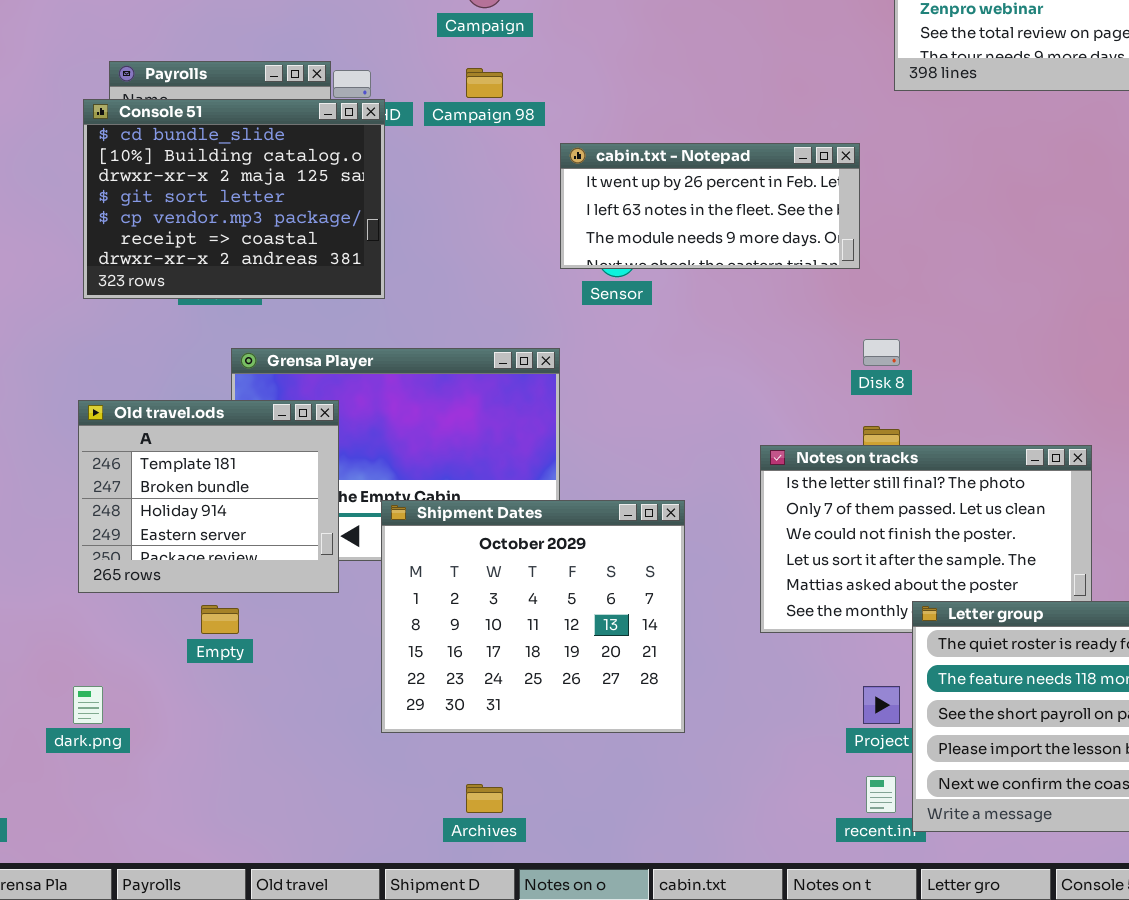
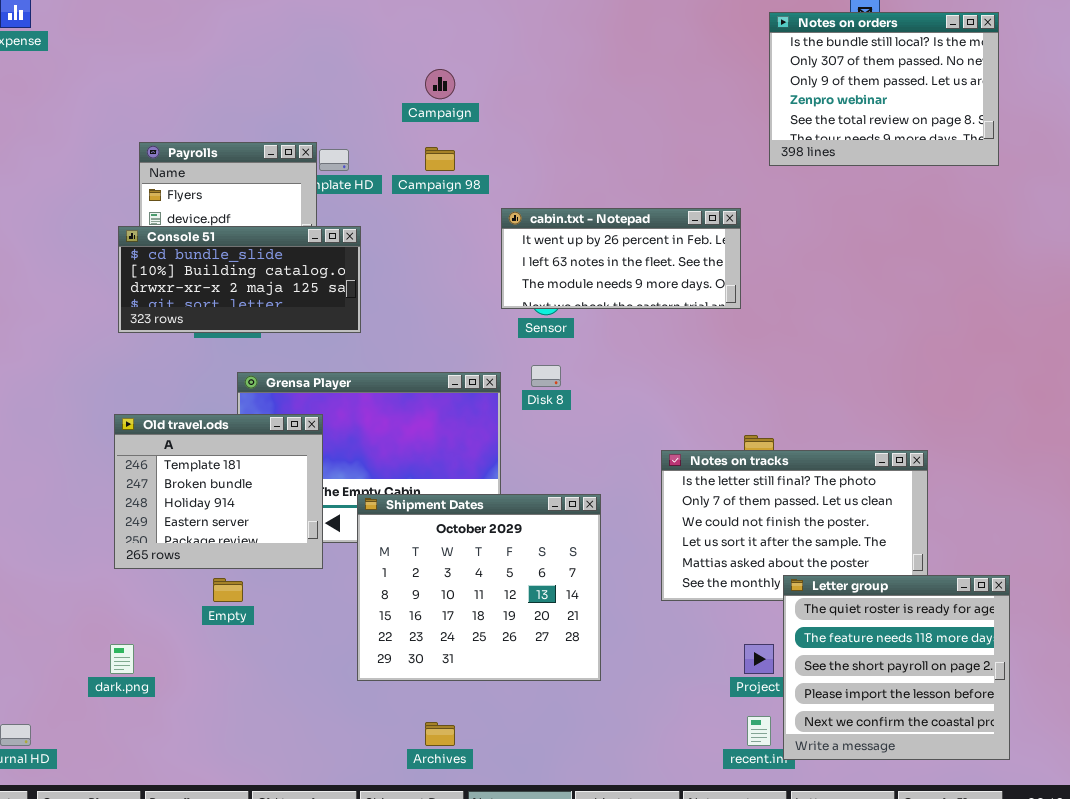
Console 51: [83,99,385,299] -> [118,226,361,333], resized
Disk 8: [863,339,900,366] -> [531,365,561,387], moved

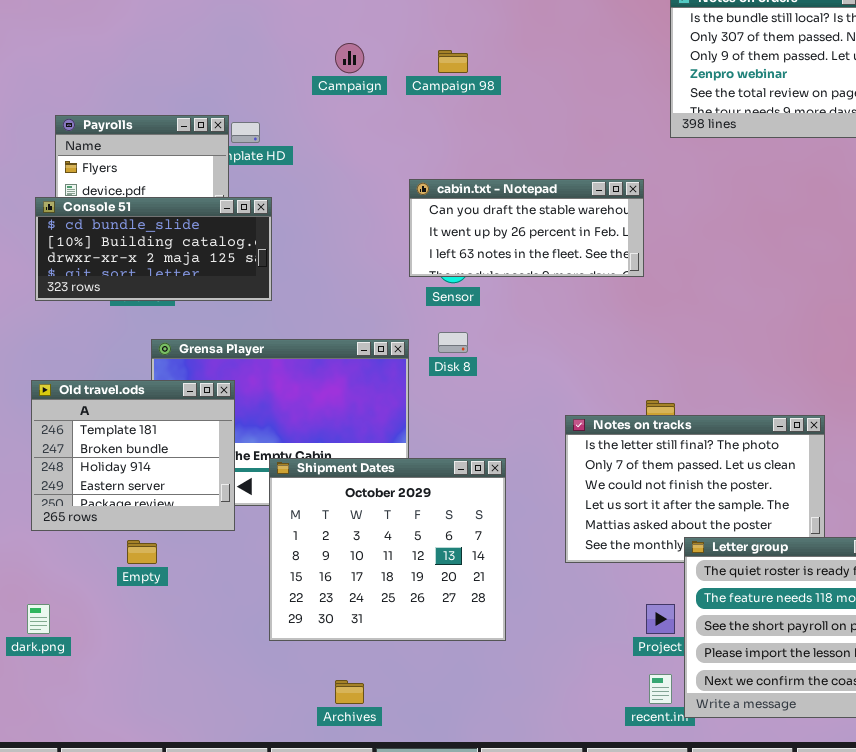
Campaign 98: [425,147,455,171] -> [438,50,468,73], moved
cabin.txt - Notepad: [501,208,741,309] -> [409,179,644,277], scrolled up 1 row

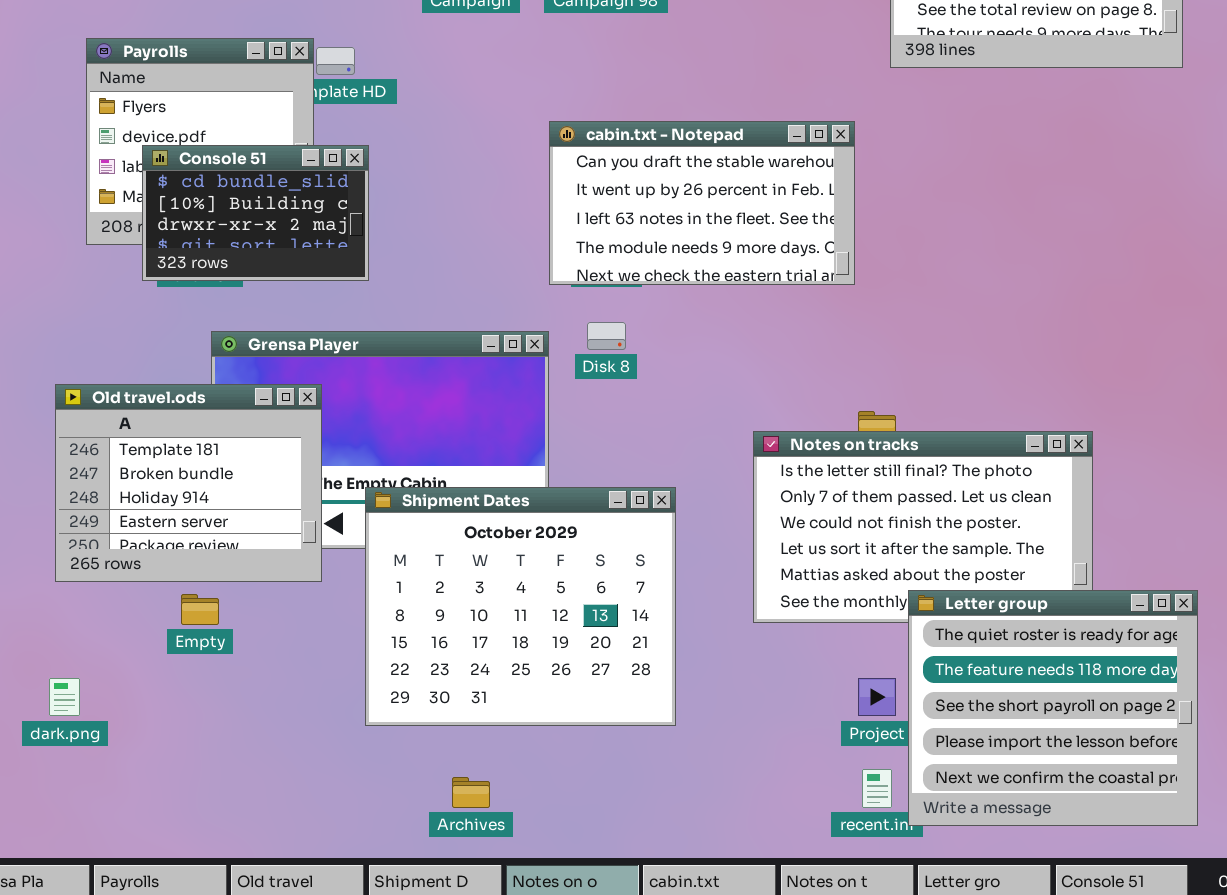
cabin.txt - Notepad: [409,179,644,277] -> [549,121,855,285], resized
Console 51: [35,197,272,301] -> [142,145,369,281], resized

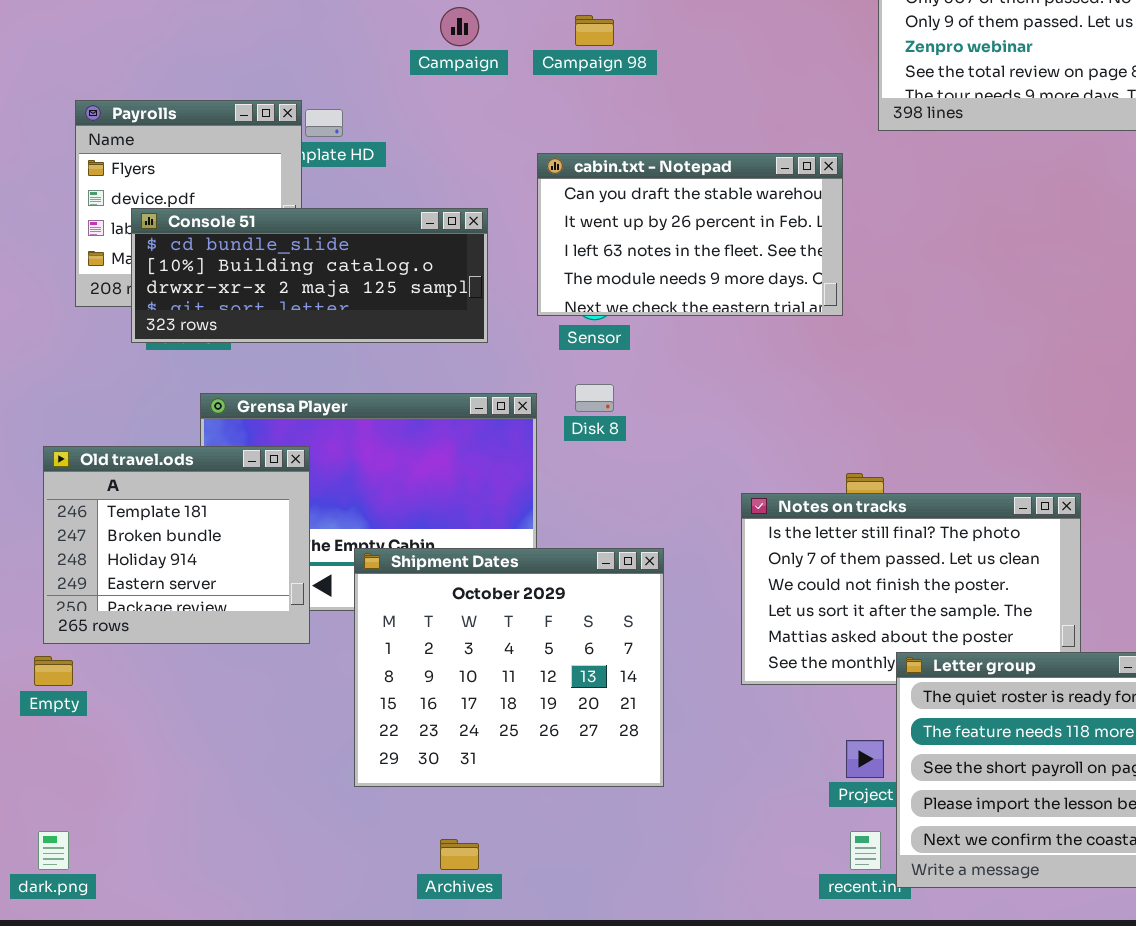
cabin.txt - Notepad: [549,121,855,285] -> [537,153,843,316], moved
Console 51: [142,145,369,281] -> [131,208,488,343], resized
Empty: [181,594,219,625] -> [34,656,73,686], moved
dark.png: [49,678,80,716] -> [38,831,69,870], moved

